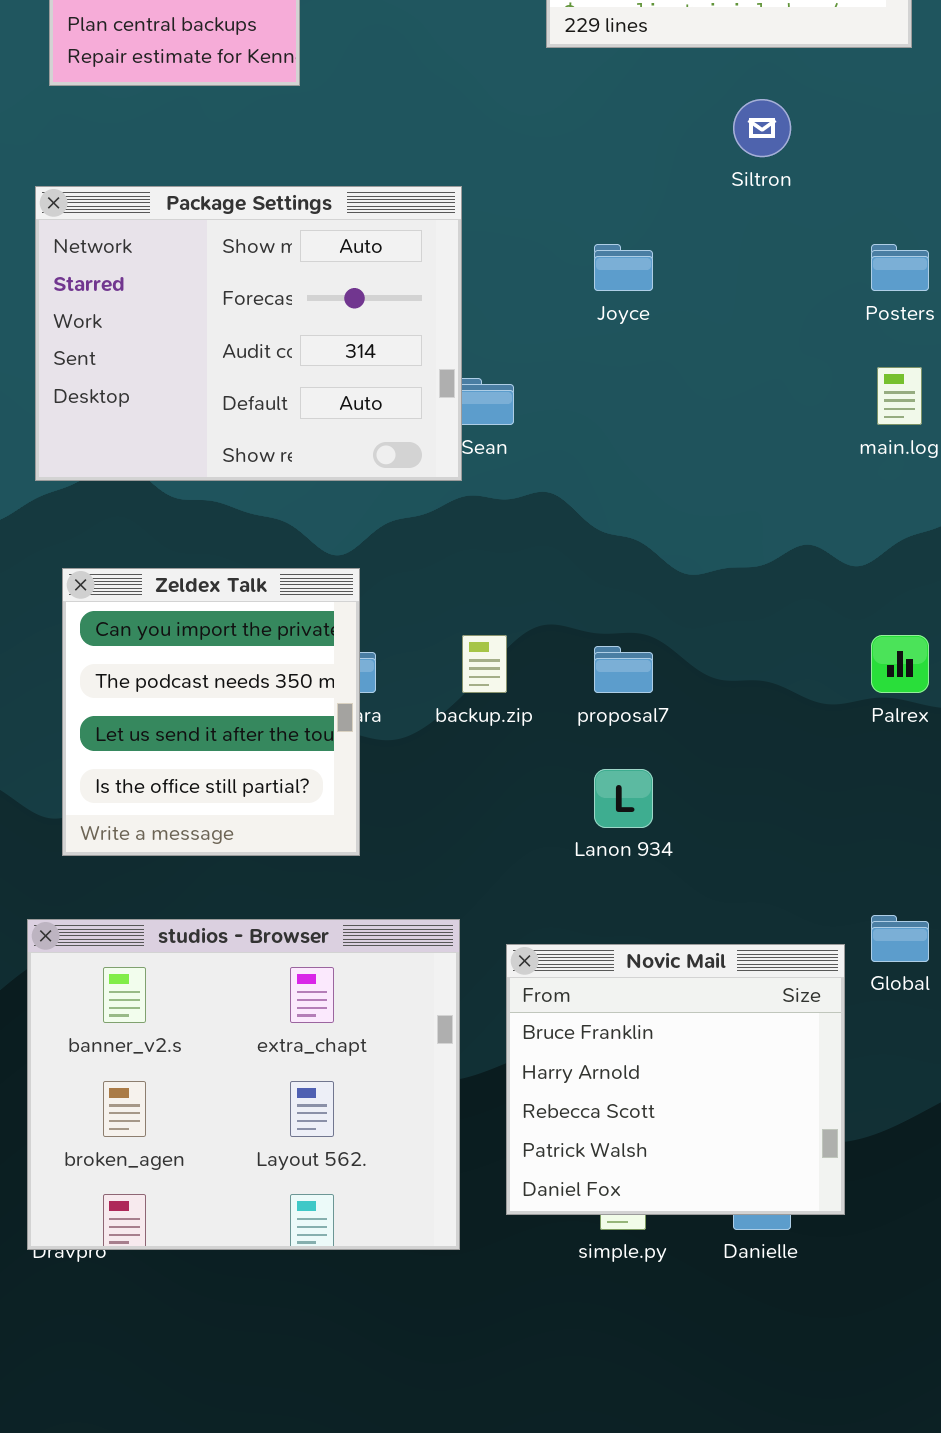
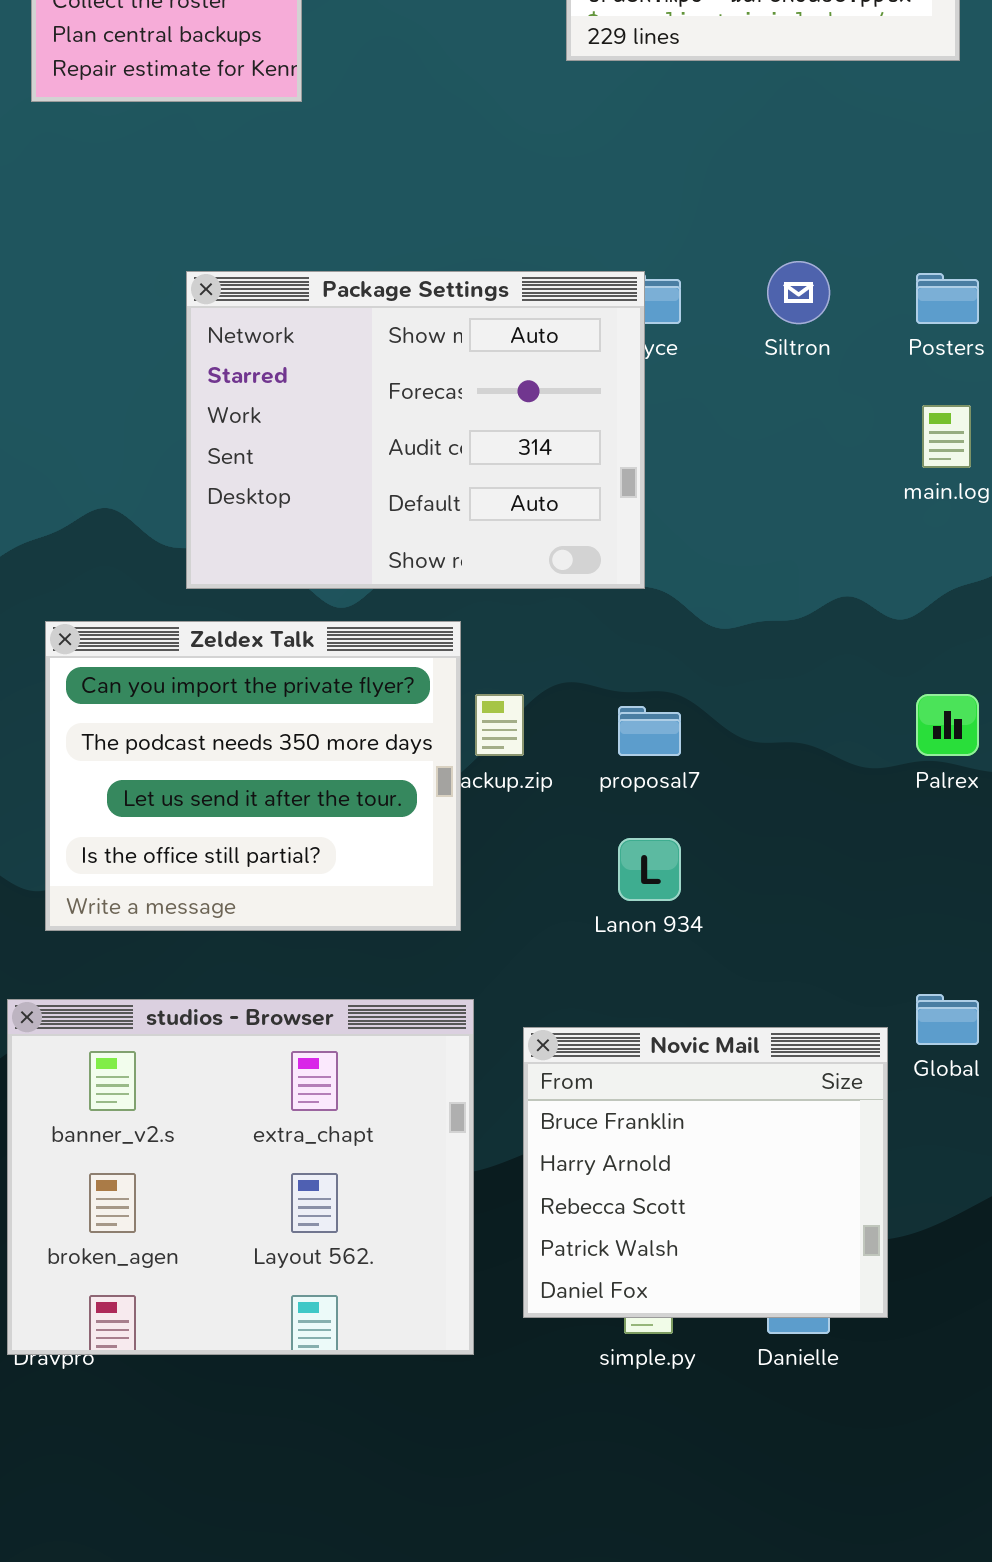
Siltron: [733,99,791,157] -> [767,261,830,324], moved
Package Settings: [35,186,462,481] -> [186,271,645,589], moved
Zeldex Talk: [62,568,360,856] -> [45,621,461,931], resized

